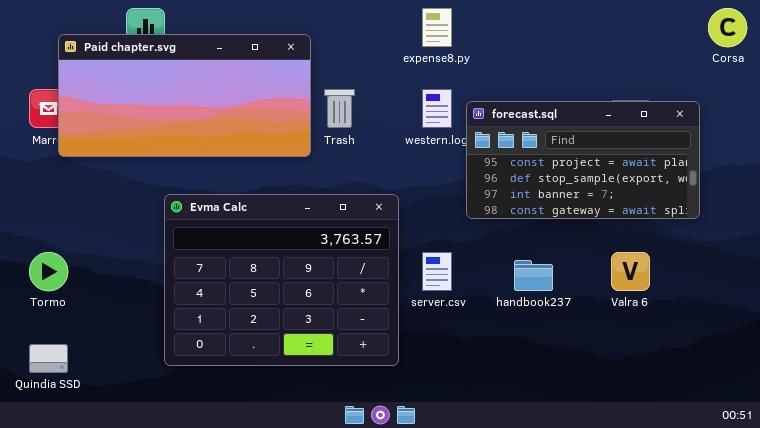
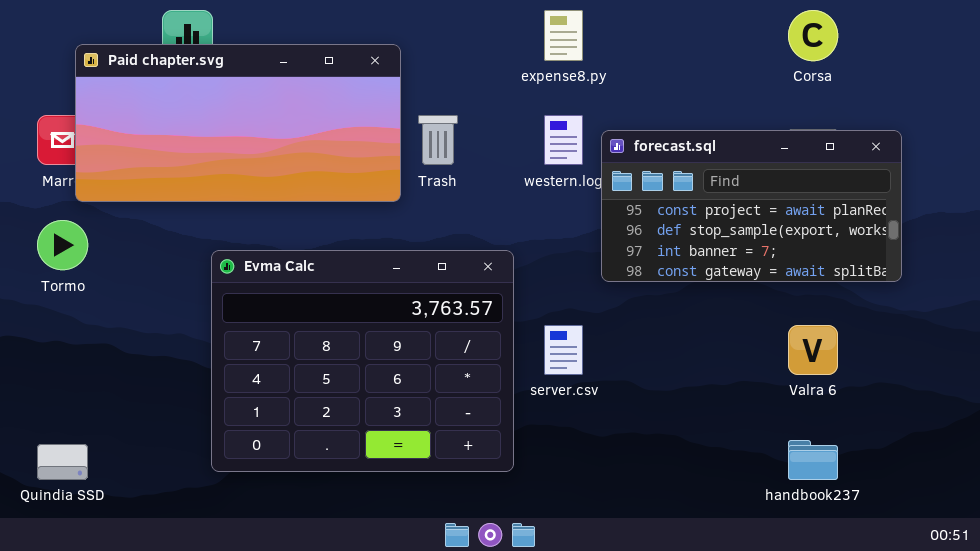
Corsa: [708,8,747,47] -> [788,10,838,61], moved
Tormo: [29,252,68,291] -> [37,220,88,270], moved
handbook237: [514,260,553,291] -> [788,440,838,480], moved

